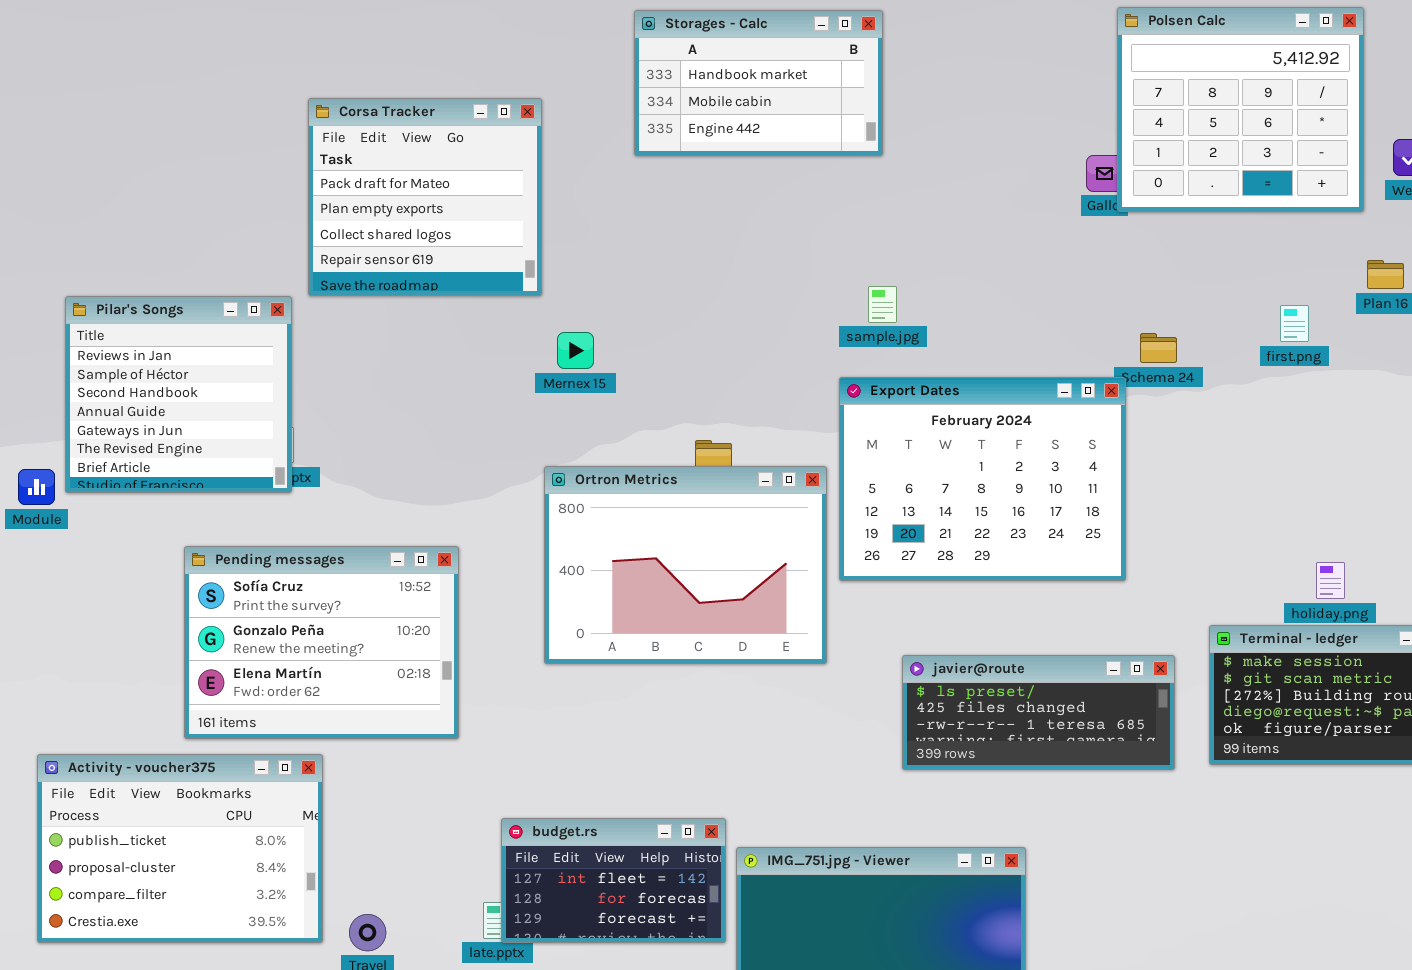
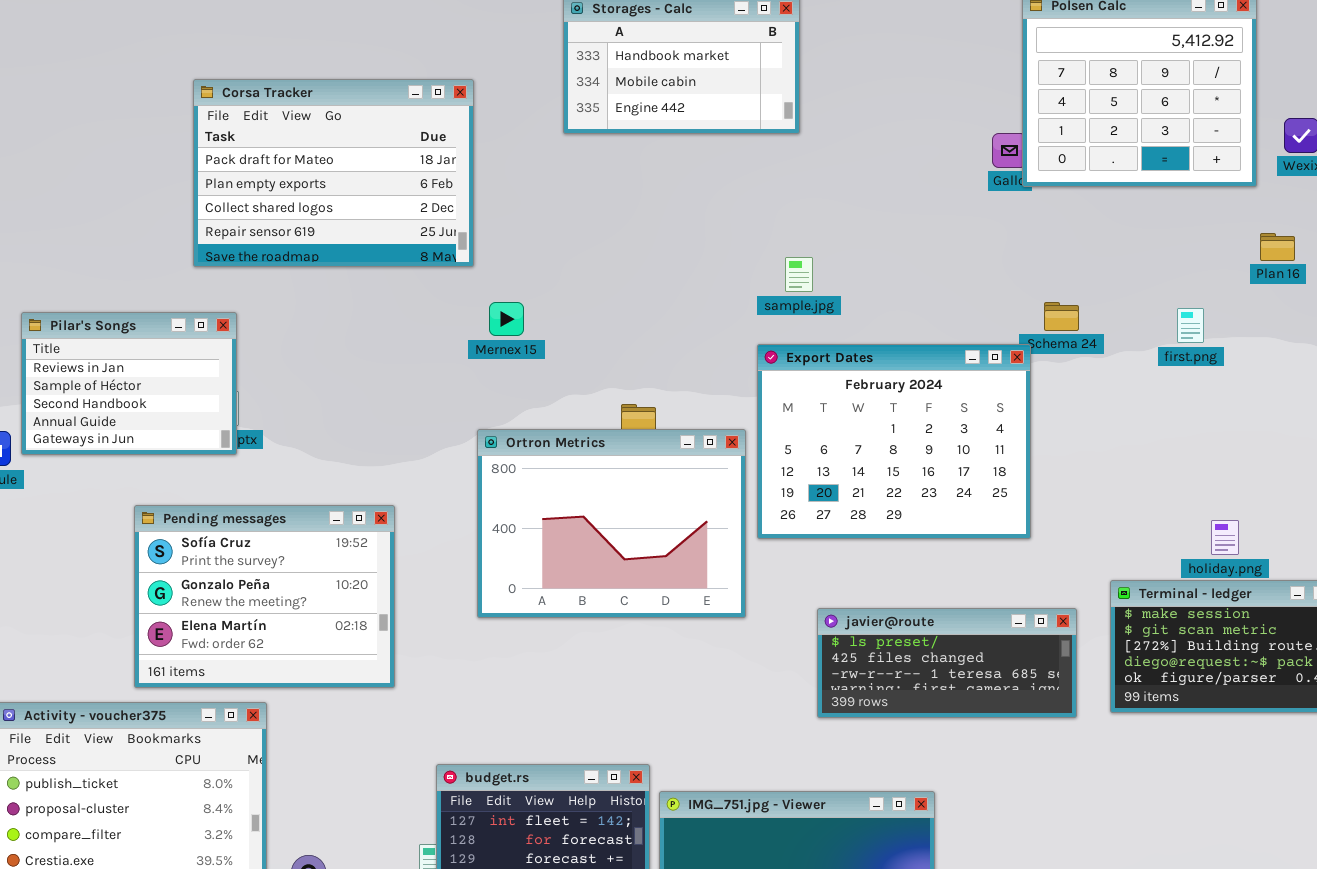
Corsa Tracker: [308,98,542,296] -> [193,79,474,267], resized
Pilar's Songs: [65,296,292,493] -> [21,312,237,455], resized
first.png: [1280,305,1309,342] -> [1177,308,1204,343], moved

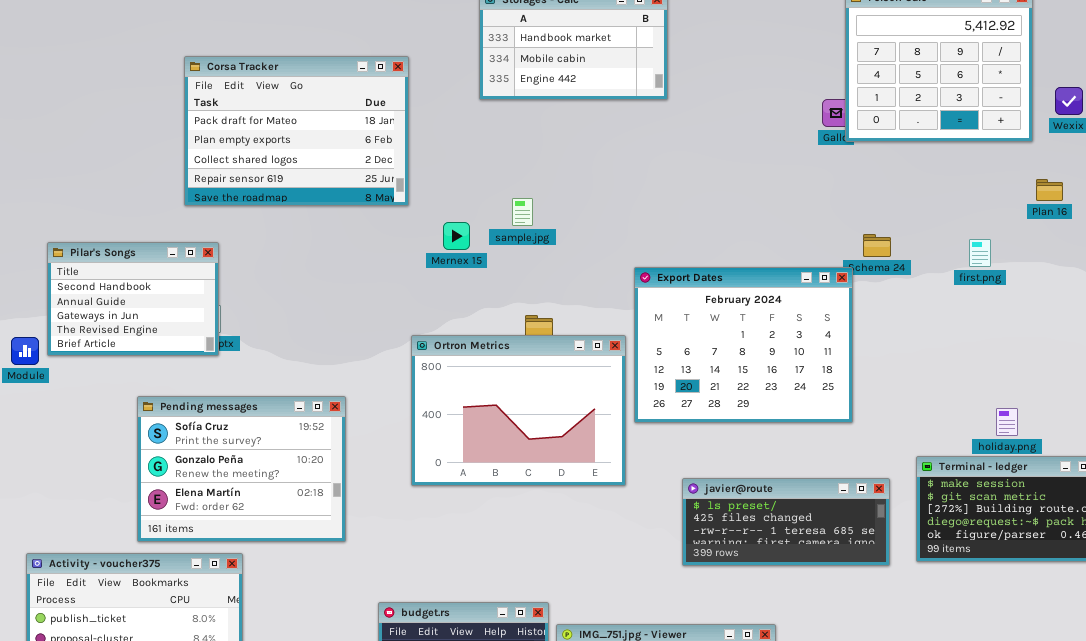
sample.jpg: [785,257,813,292] -> [512,198,533,226], moved
Mernex 15: [489,302,524,336] -> [443,222,470,250], moved
Pilar's Songs: [21,312,237,455] -> [47,242,219,356], scrolled down 2 rows

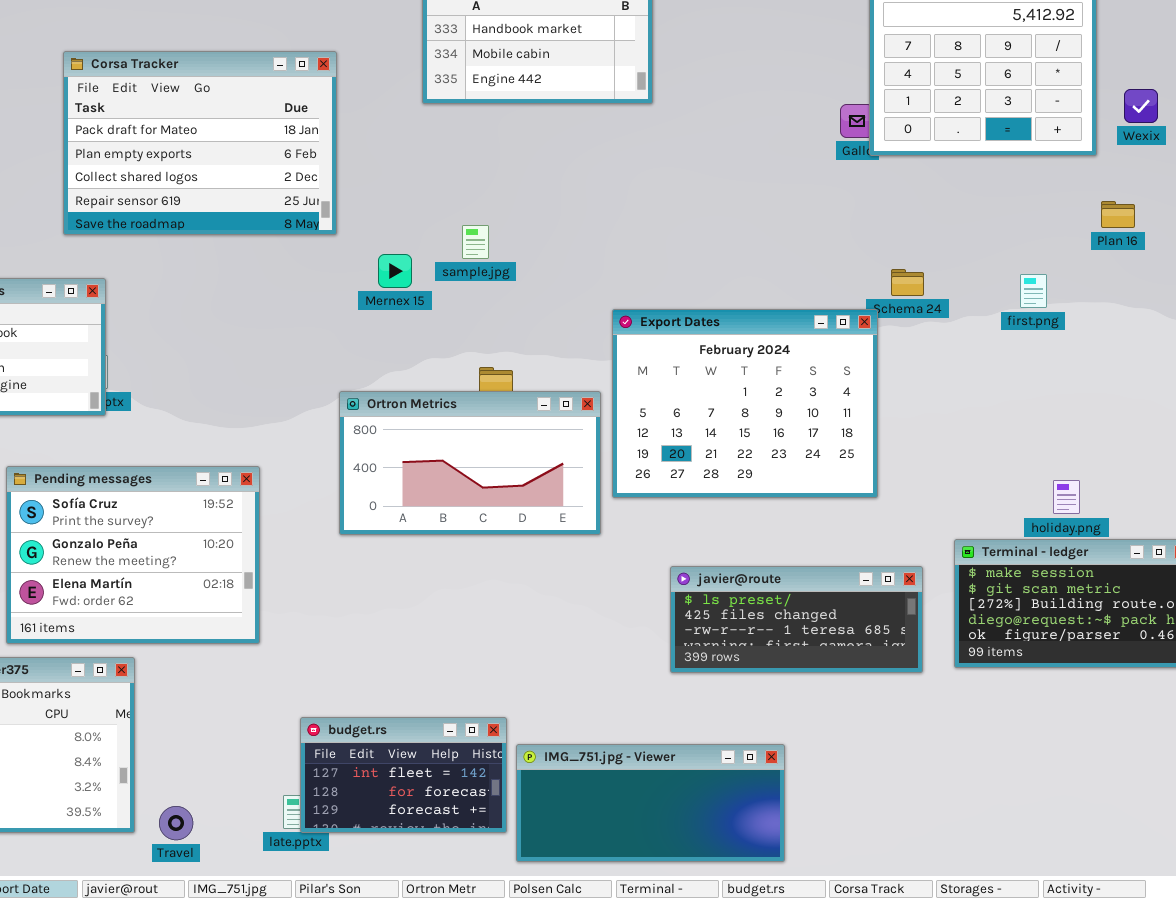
Ortron Metrics: [411,335,626,486] -> [339,391,601,535], resized

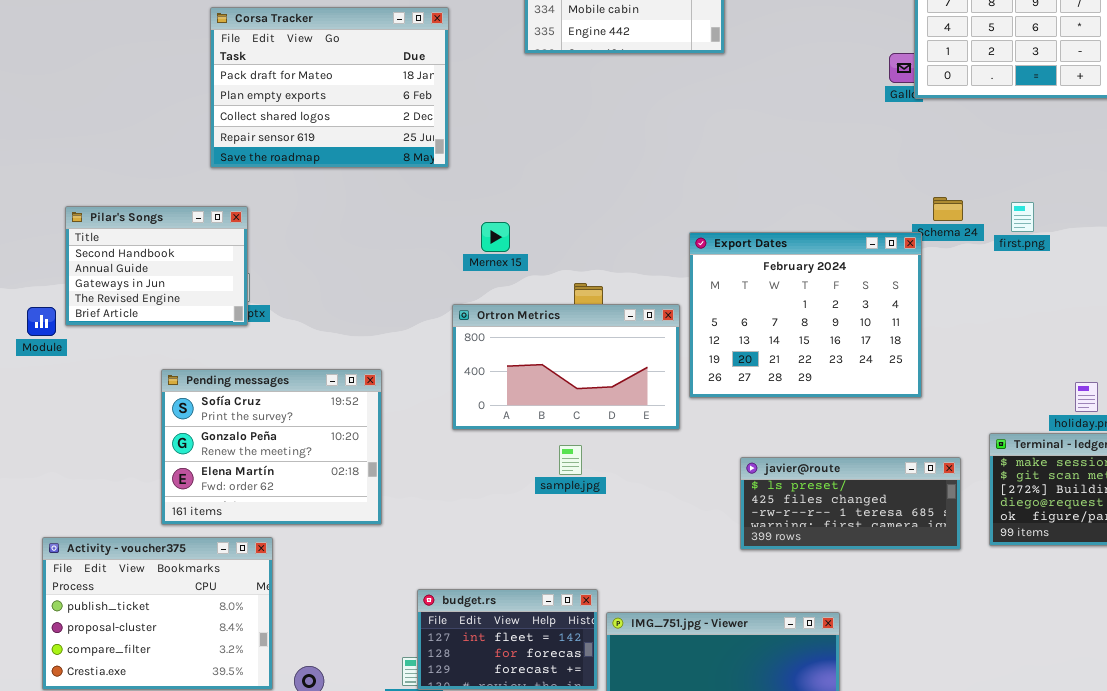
sample.jpg: [462,225,489,259] -> [559,445,582,475], moved
Mernex 15: [378,254,412,288] -> [481,222,510,252], moved
first.png: [1020,274,1047,308] -> [1011,202,1034,232], moved

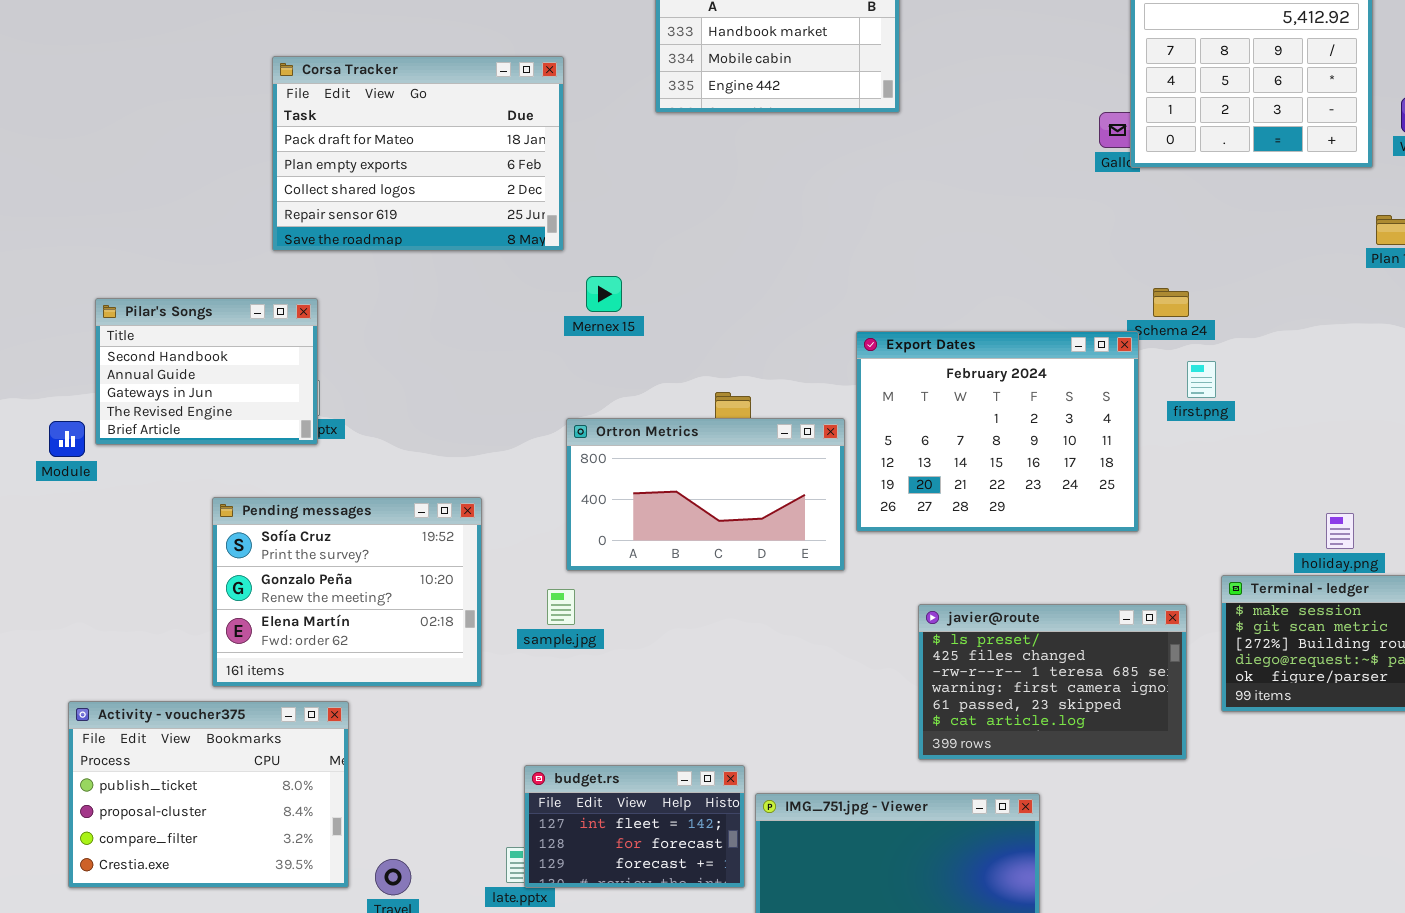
first.png: [1011,202,1034,232] -> [1187,361,1216,398], moved
Mernex 15: [481,222,510,252] -> [586,276,622,312], moved
sample.jpg: [559,445,582,475] -> [547,589,575,625], moved
javier@route: [740,457,961,550] -> [918,604,1187,760], resized

